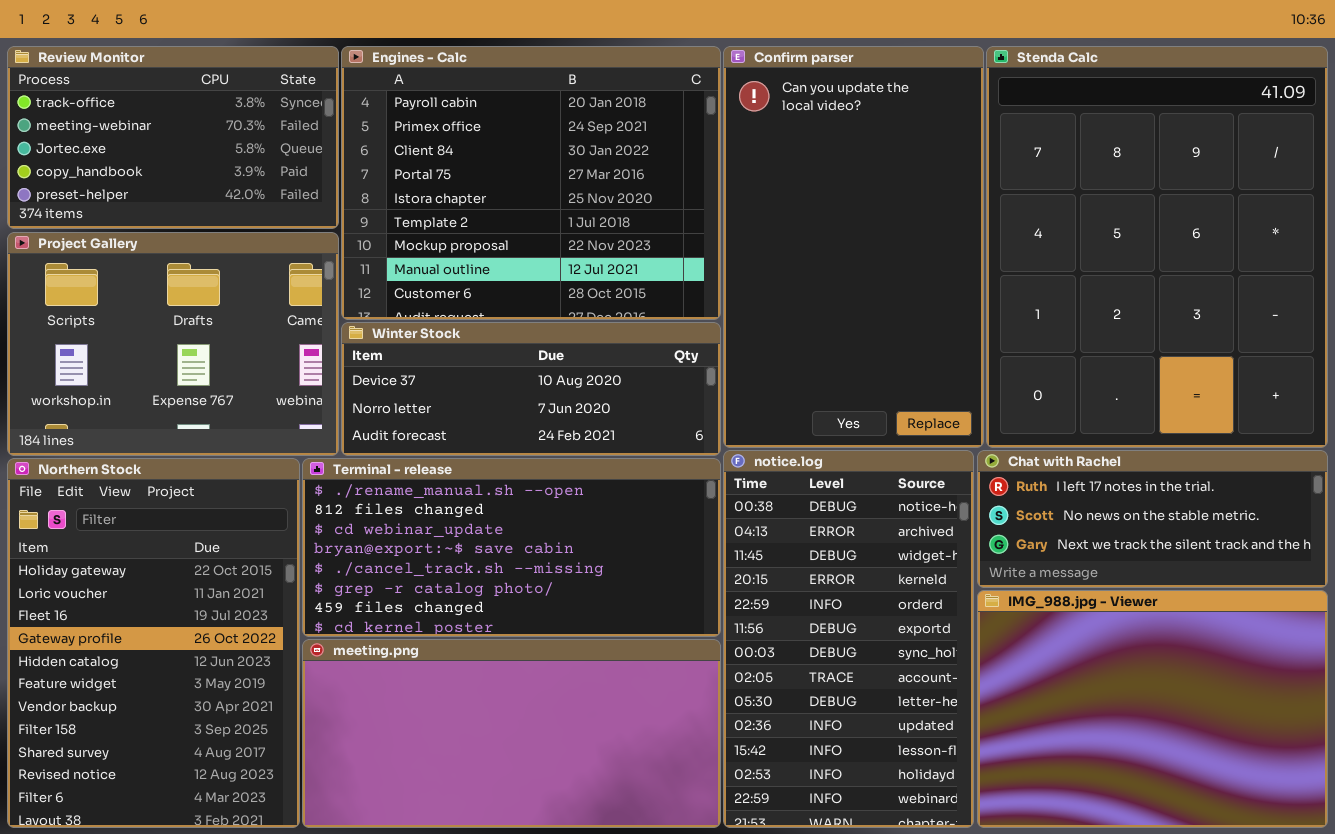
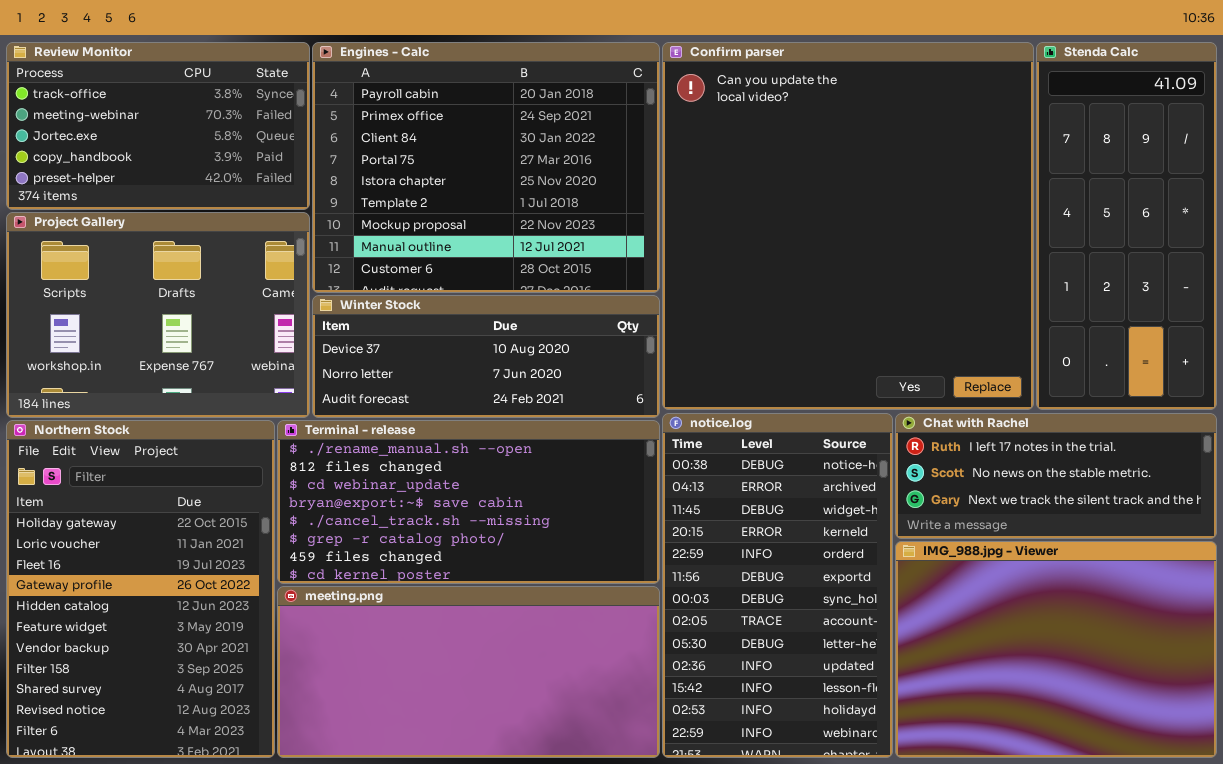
Confirm parser: [723,46,984,448] -> [662,42,1034,410], resized
Stenda Calc: [986,46,1328,448] -> [1036,42,1217,410], resized

